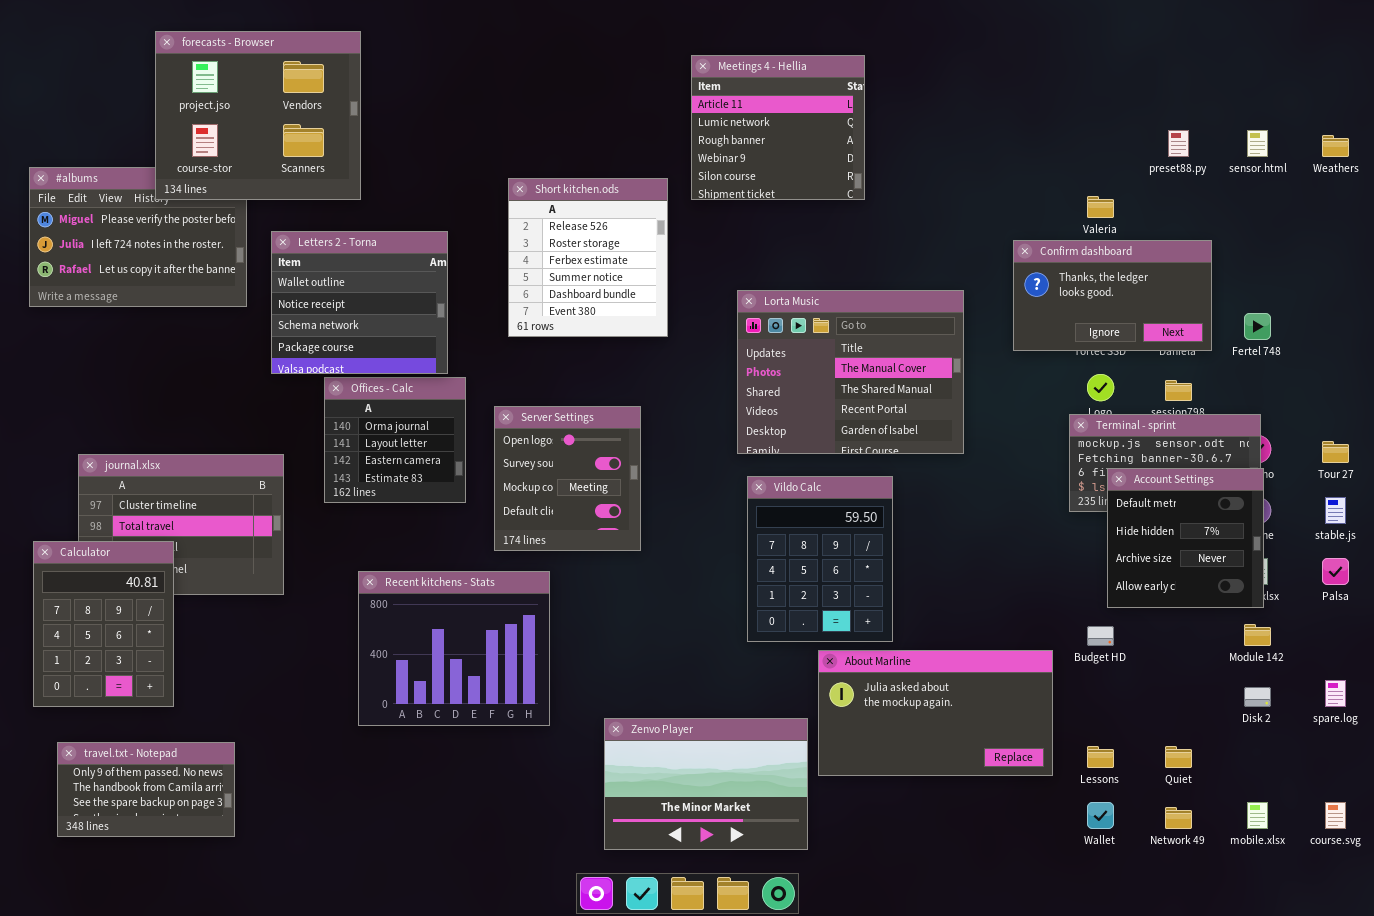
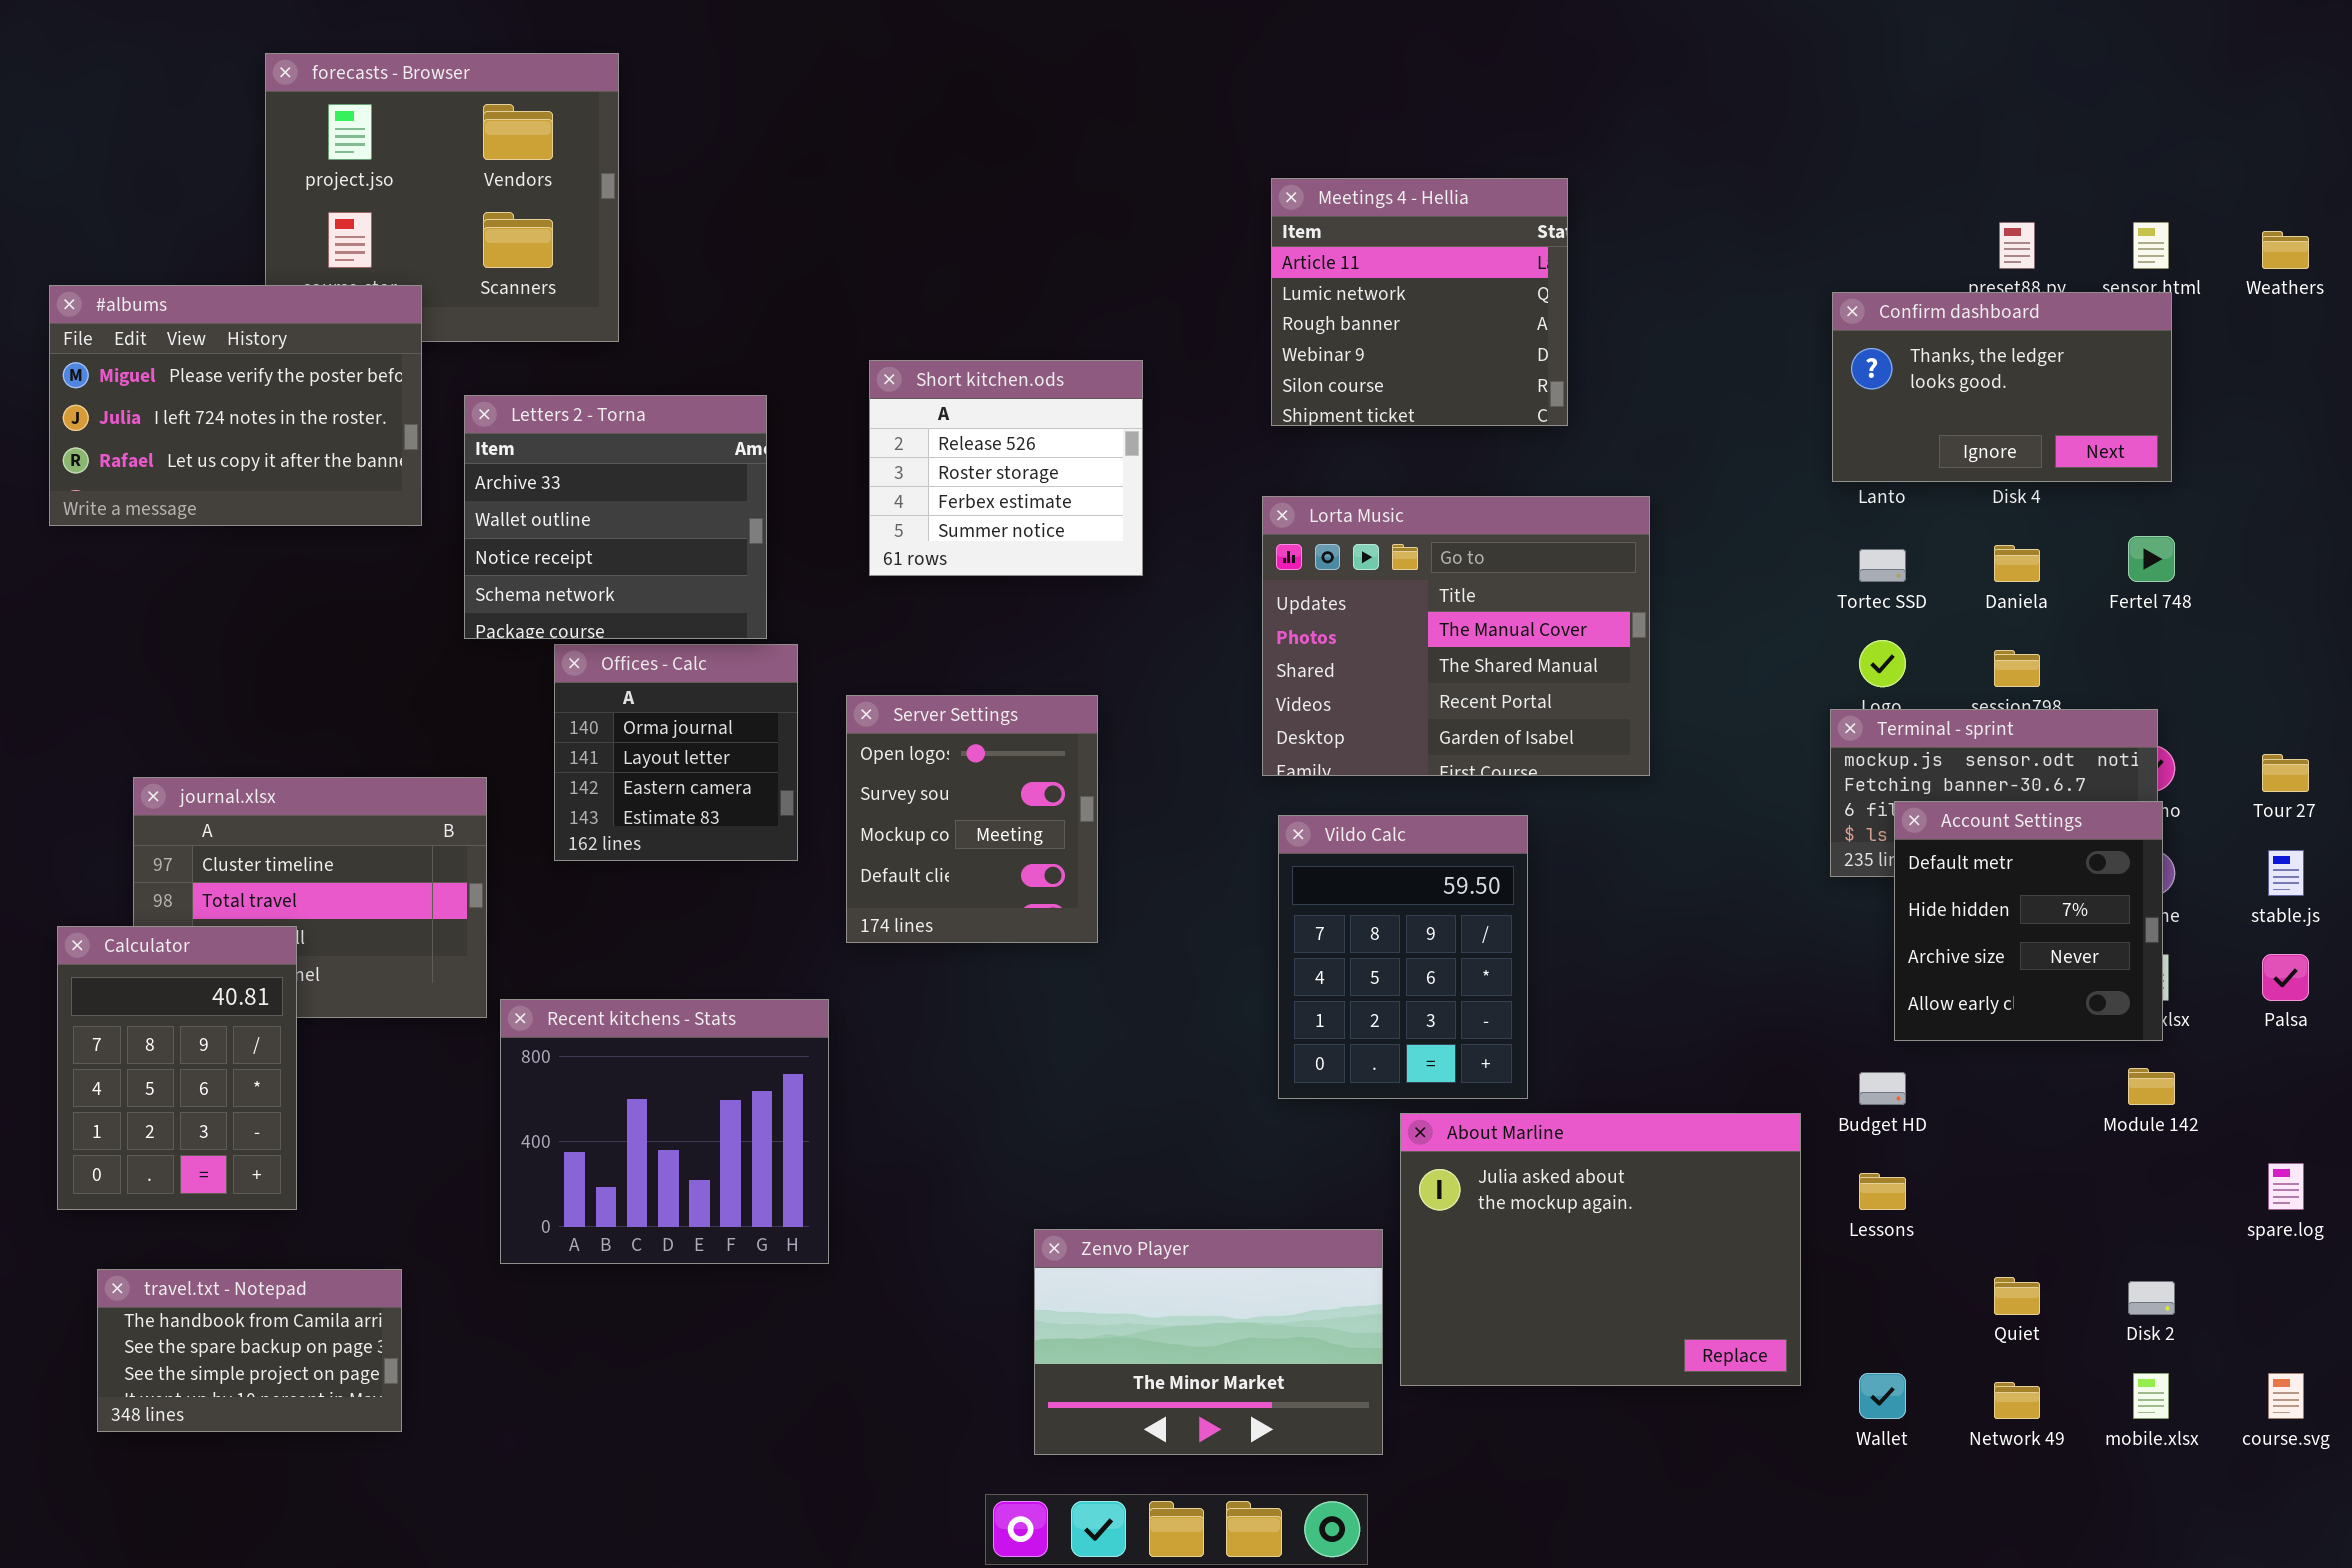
Meetings 4 - Hellia: [691,55,865,200] -> [1271,178,1568,426], moved
#albums: [29,167,247,307] -> [49,285,422,526], raised
Short kitchen.ods: [508,178,668,337] -> [869,360,1143,576], resized
Letters 2 - Torna: [271,231,448,374] -> [464,395,767,639], scrolled up 1 row
Confirm dashboard: [1013,240,1212,351] -> [1832,292,2172,482], moved
Recent kitchens - Stats: [358,571,550,726] -> [500,999,829,1264], moved
About Marline: [818,650,1053,776] -> [1400,1113,1801,1386], resized
Disk 2: [1244,687,1271,707] -> [2128,1281,2175,1315], moved
travel.txt - Notepad: [57,742,235,837] -> [97,1269,402,1432], scrolled down 1 row
Lessons: [1087,746,1114,768] -> [1859,1173,1906,1210], moved

